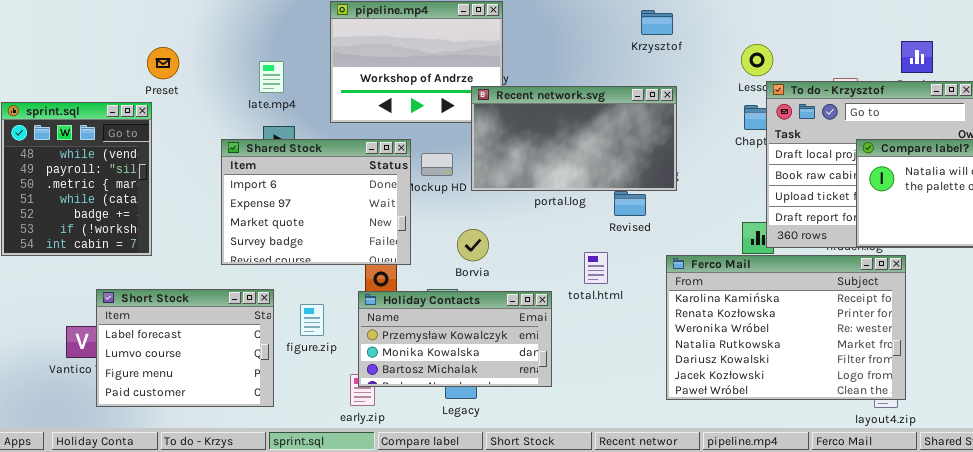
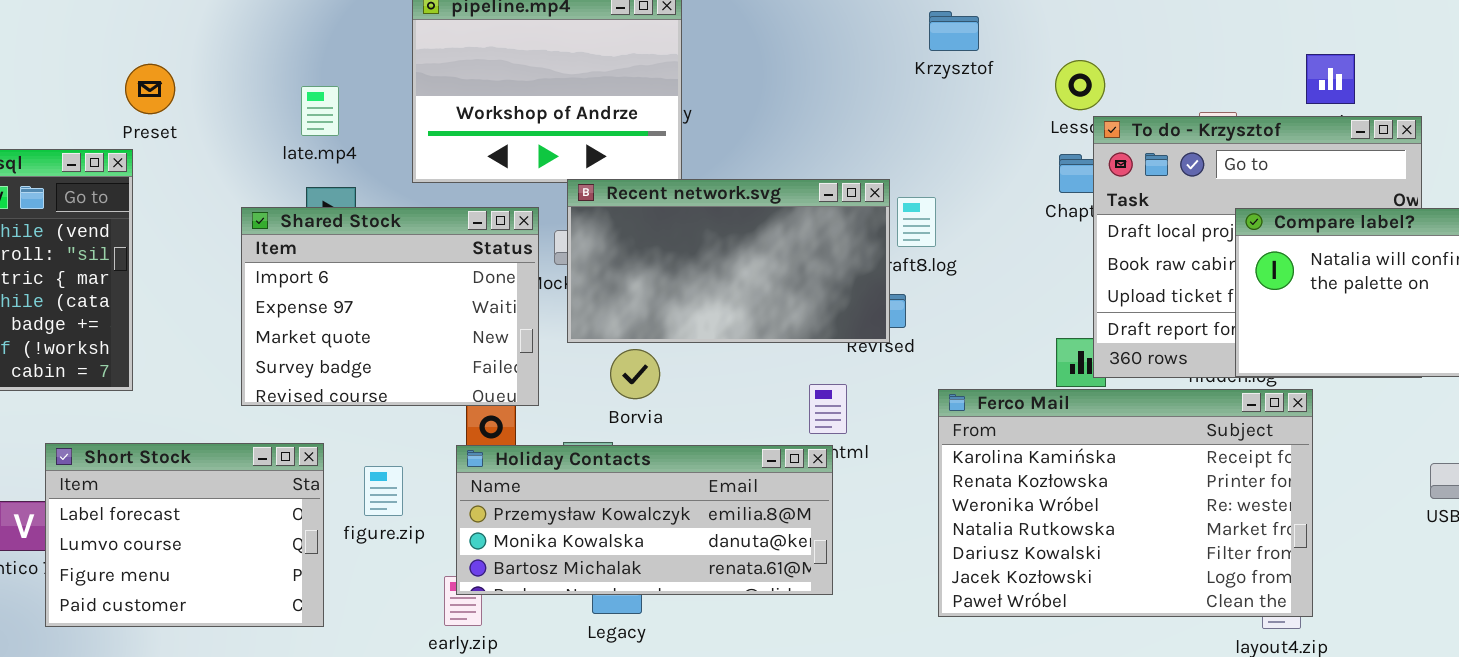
Krzysztof: [641,10,673,35] -> [929,11,979,51], moved
Recent network.svg: [471,86,677,191] -> [567,179,890,343], moved
Holiday Contacts: [358,291,552,387] -> [456,445,833,595], resized

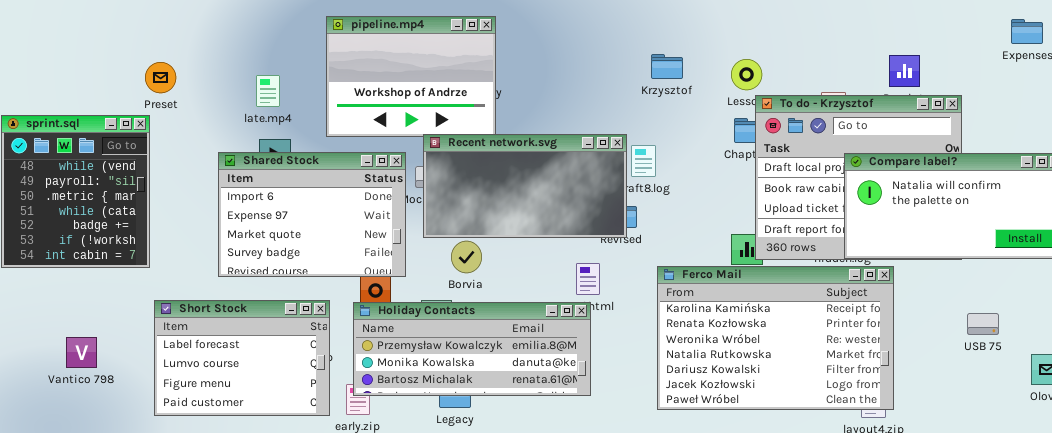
Krzysztof: [929,11,979,51] -> [651,54,683,79], moved
Short Stock: [45,443,324,627] -> [154,300,330,416], moved

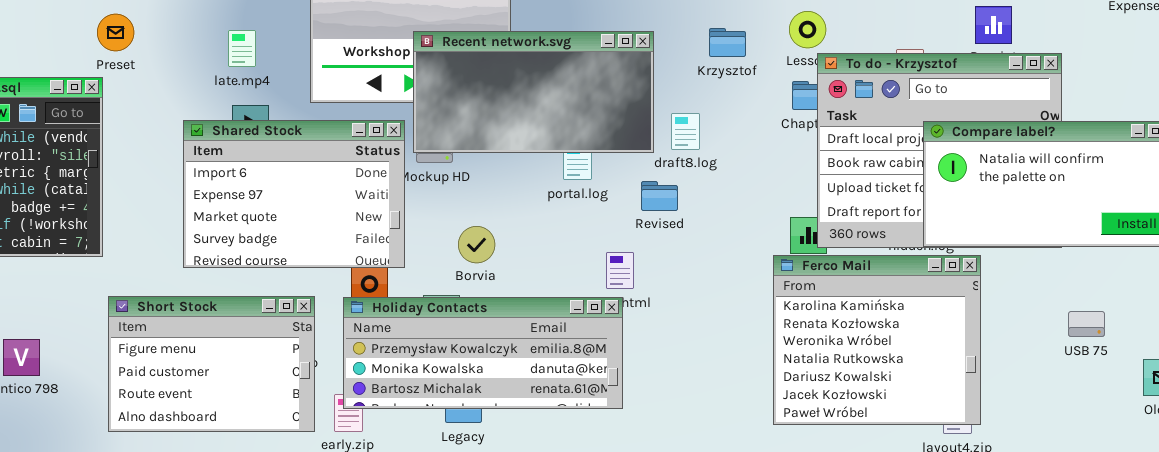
Krzysztof: [651,54,683,79] -> [709,28,746,57], moved
Recent network.svg: [423,134,627,238] -> [413,31,654,153], moved
Ferco Mail: [657,266,894,410] -> [773,255,981,425], resized
Short Stock: [154,300,330,416] -> [108,296,315,432], scrolled down 2 rows

